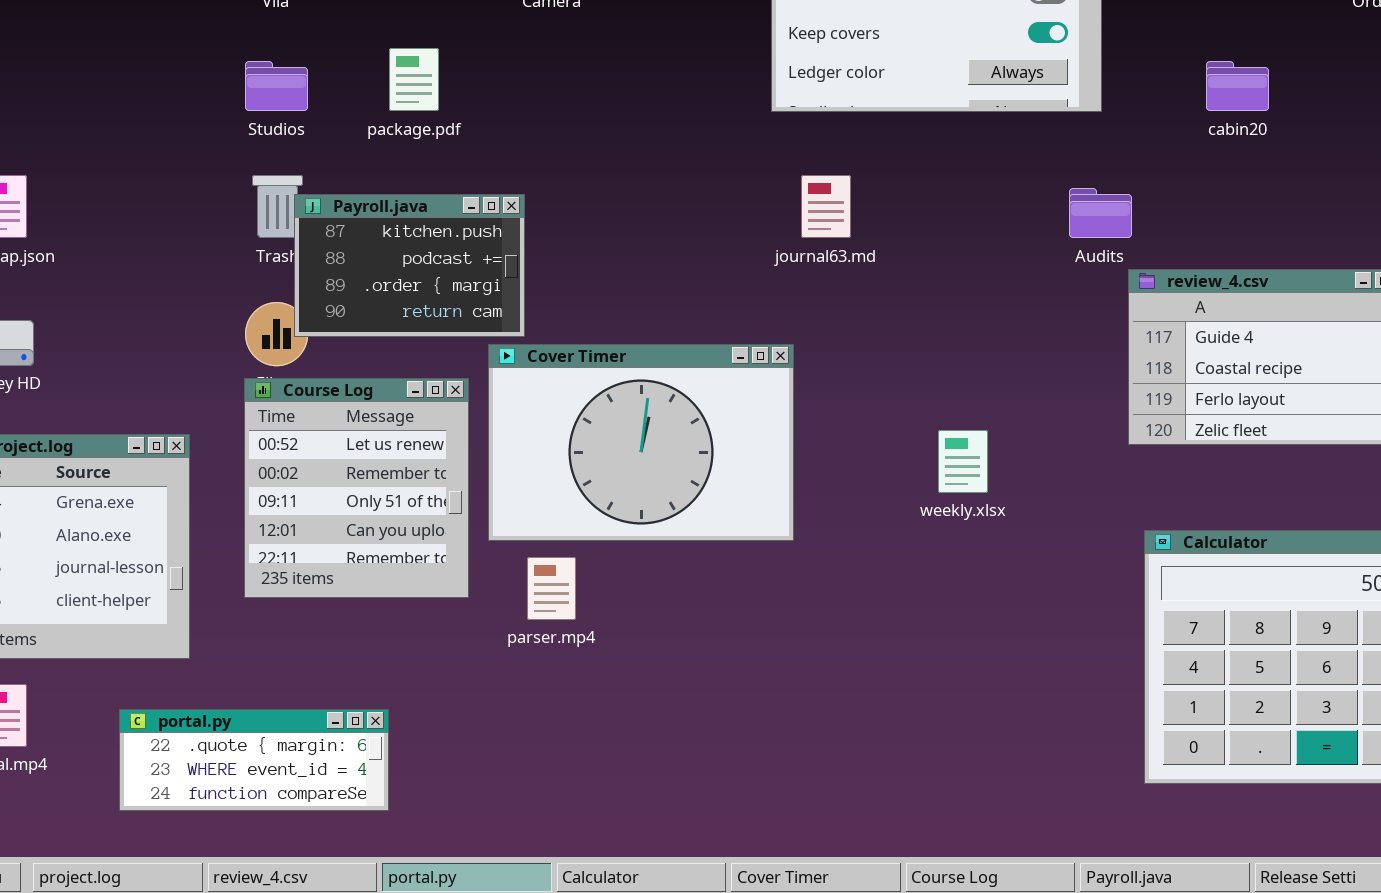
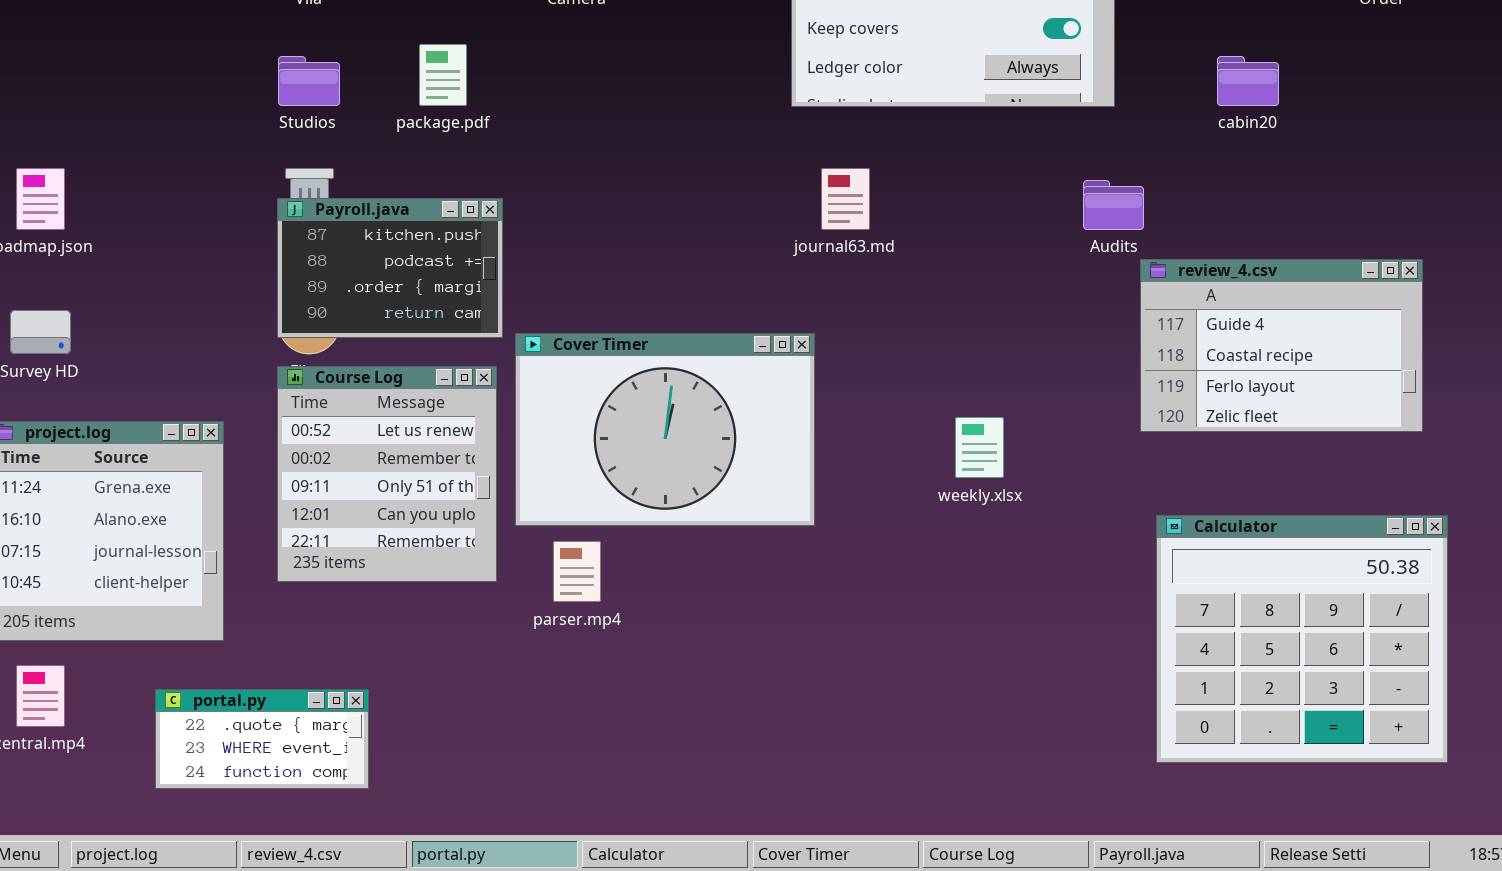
Payroll.java: [294,194,525,337] -> [277,198,503,338], moved
portal.py: [119,709,389,811] -> [155,689,369,789], resized

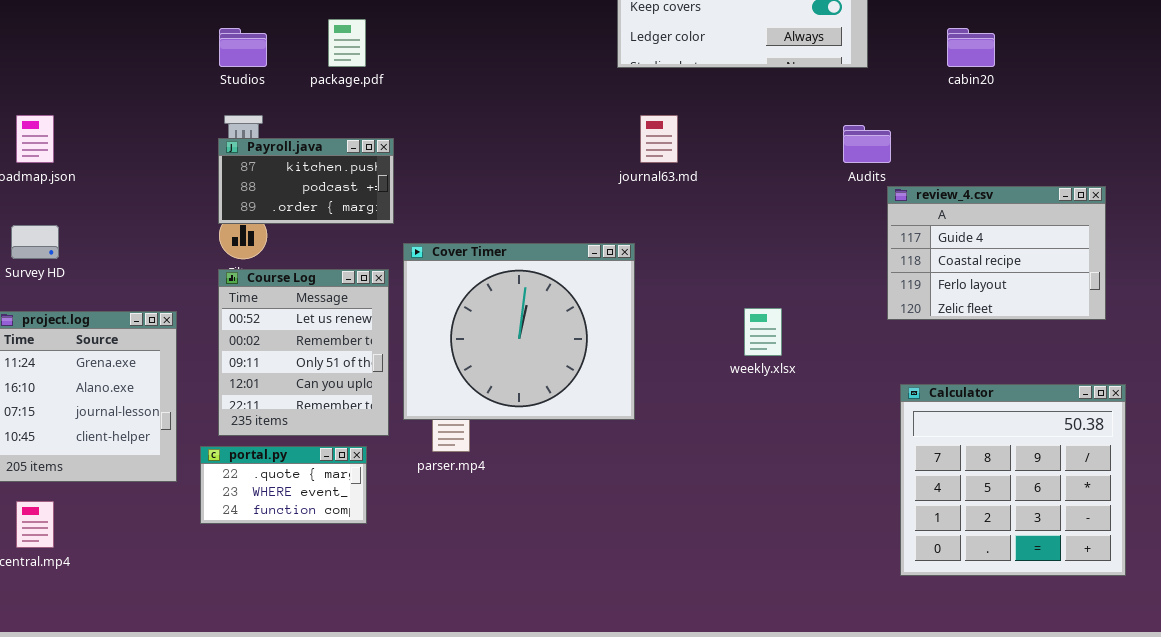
Payroll.java: [277,198,503,338] -> [218,138,394,224], resized
Cover Timer: [515,333,815,526] -> [403,243,635,420], resized
portal.py: [155,689,369,789] -> [200,446,367,524], moved

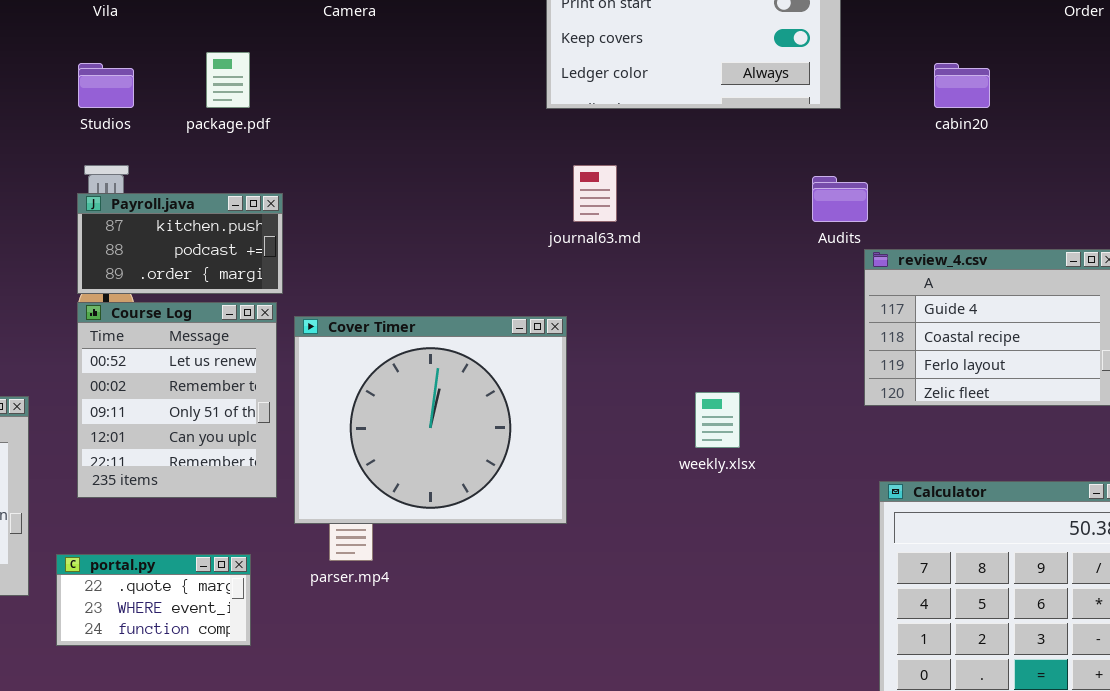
Course Log: [218,269,389,436] -> [77,302,277,498], moved

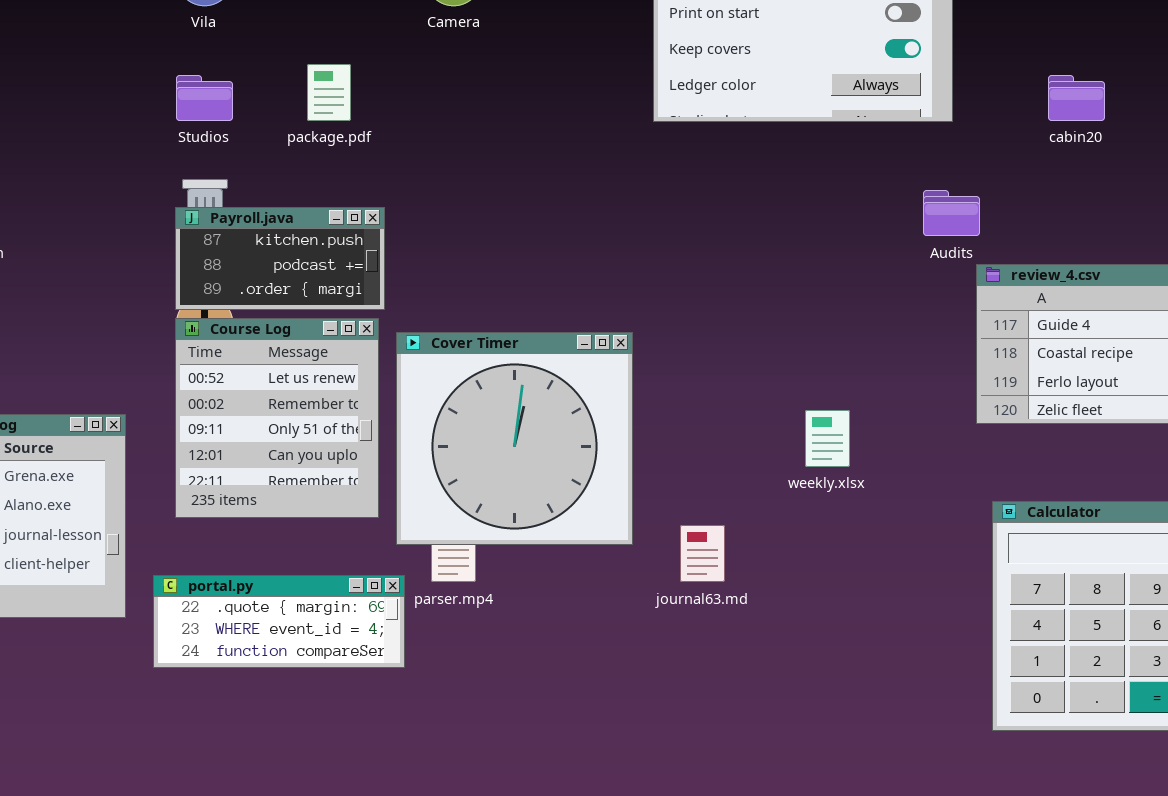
journal63.md: [573,165,617,222] -> [680,525,725,582], moved
Cover Timer: [294,316,567,524] -> [396,332,633,545], resized
portal.py: [56,554,251,646] -> [153,575,405,668], resized

